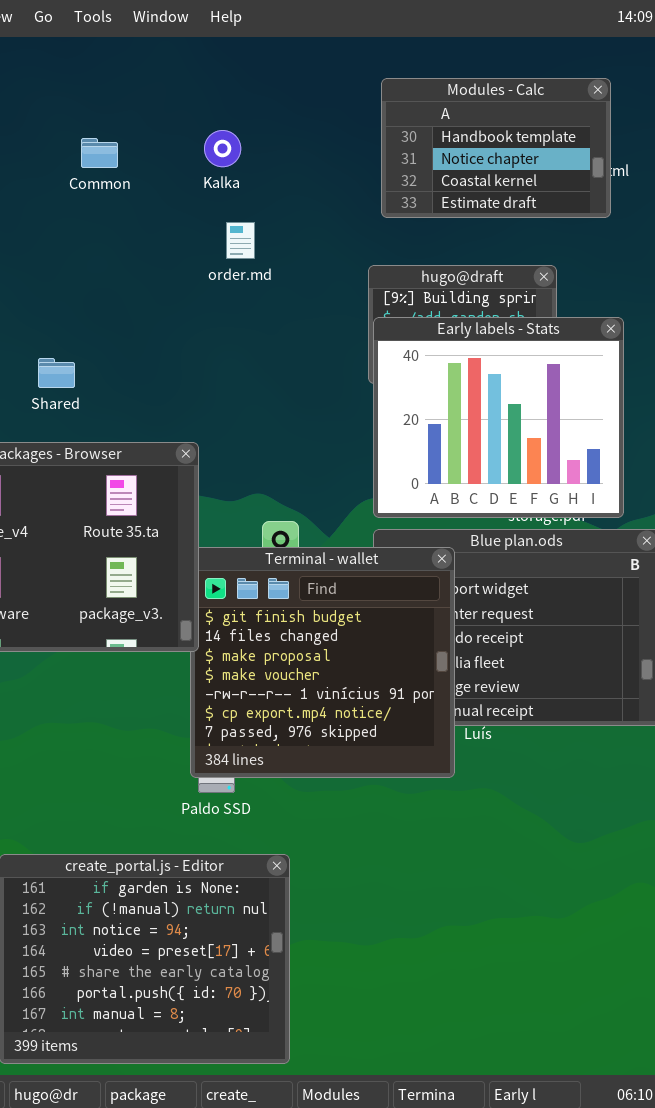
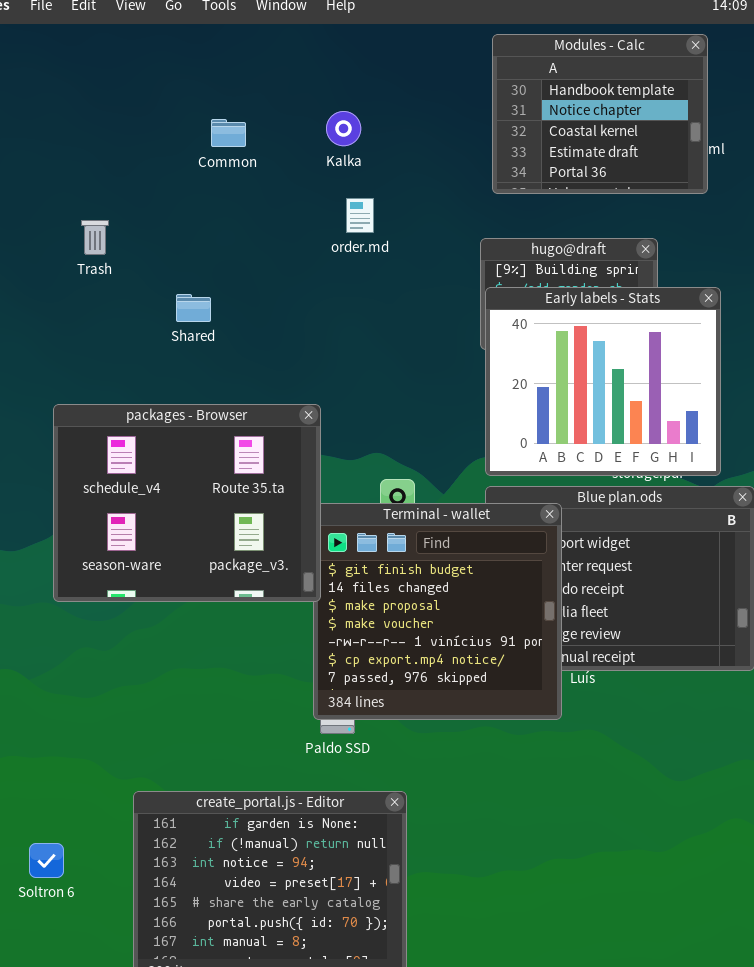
Modules - Calc: [381,78,611,218] -> [492,34,708,194], resized
Shared: [38,358,75,388] -> [176,294,211,322], moved

